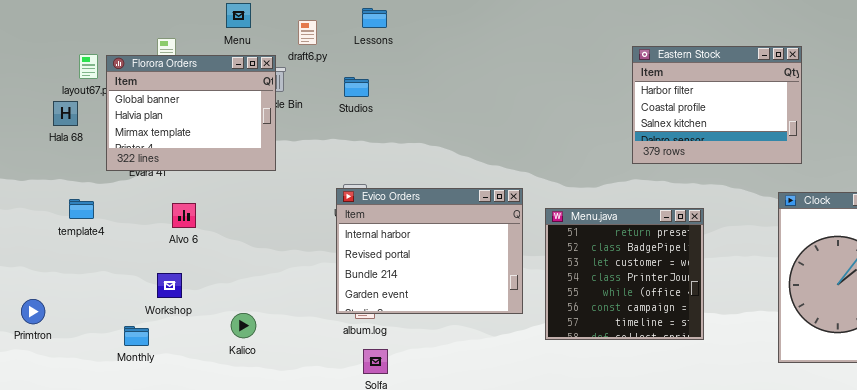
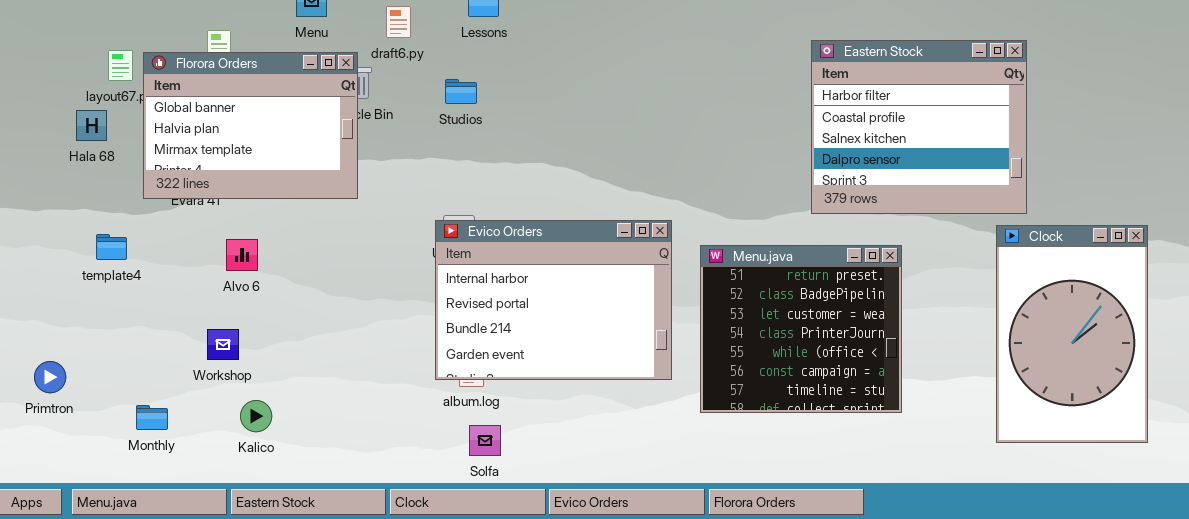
Eastern Stock: [632,46,802,164] -> [811,40,1027,214], resized
Kalico: [231,313,256,338] -> [240,400,272,432], moved
Monthly: [124,326,149,346] -> [136,405,168,430], moved

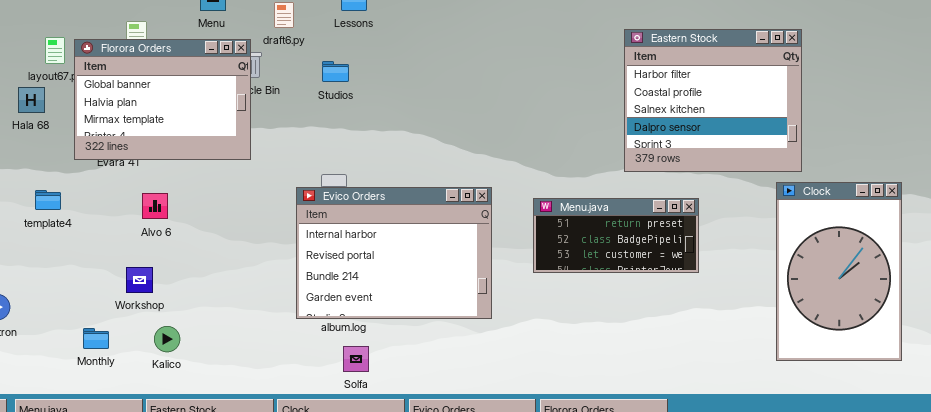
Evico Orders: [435,220,672,380] -> [296,187,492,319], moved
Menu.java: [700,245,902,413] -> [533,198,699,273], resized
Monthly: [136,405,168,430] -> [83,328,109,349], moved

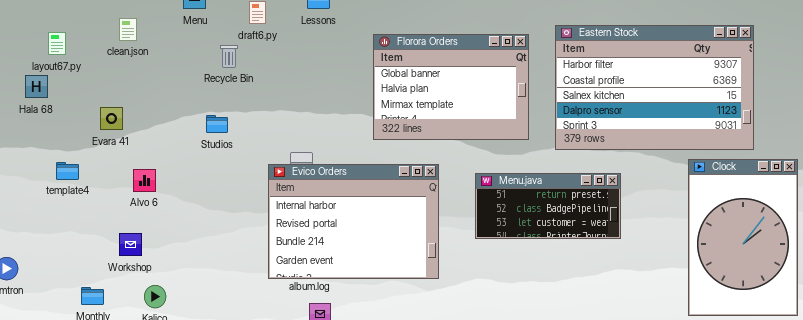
Eastern Stock: [624,29,802,172] -> [555,25,754,150], resized
Florora Orders: [74,39,251,160] -> [373,34,529,140], moved
Studios: [322,61,349,82] -> [206,115,228,133], moved
template4: [35,190,61,210] -> [56,162,79,180], moved

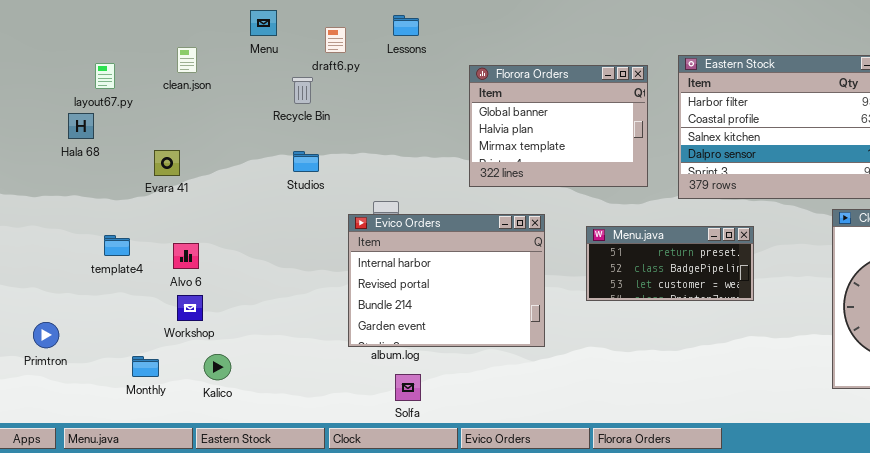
Studios: [206,115,228,133] -> [293,151,319,172], moved
template4: [56,162,79,180] -> [104,235,130,256], moved
Alvo 6: [133,169,156,192] -> [173,243,199,269], moved

